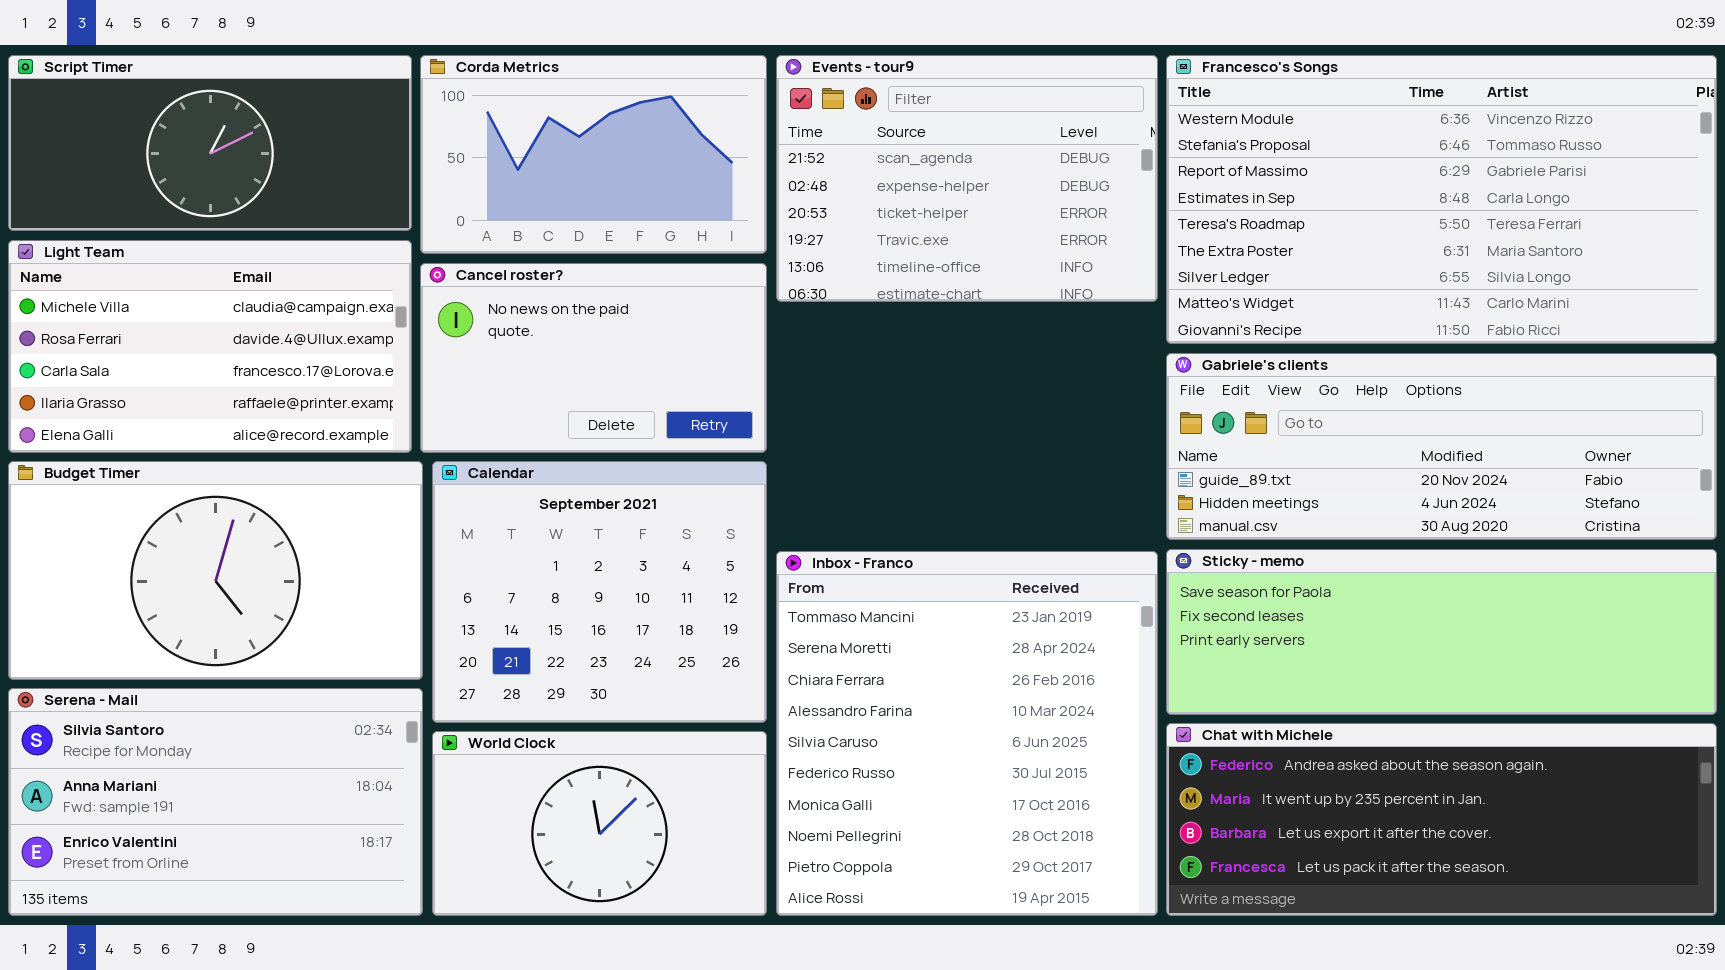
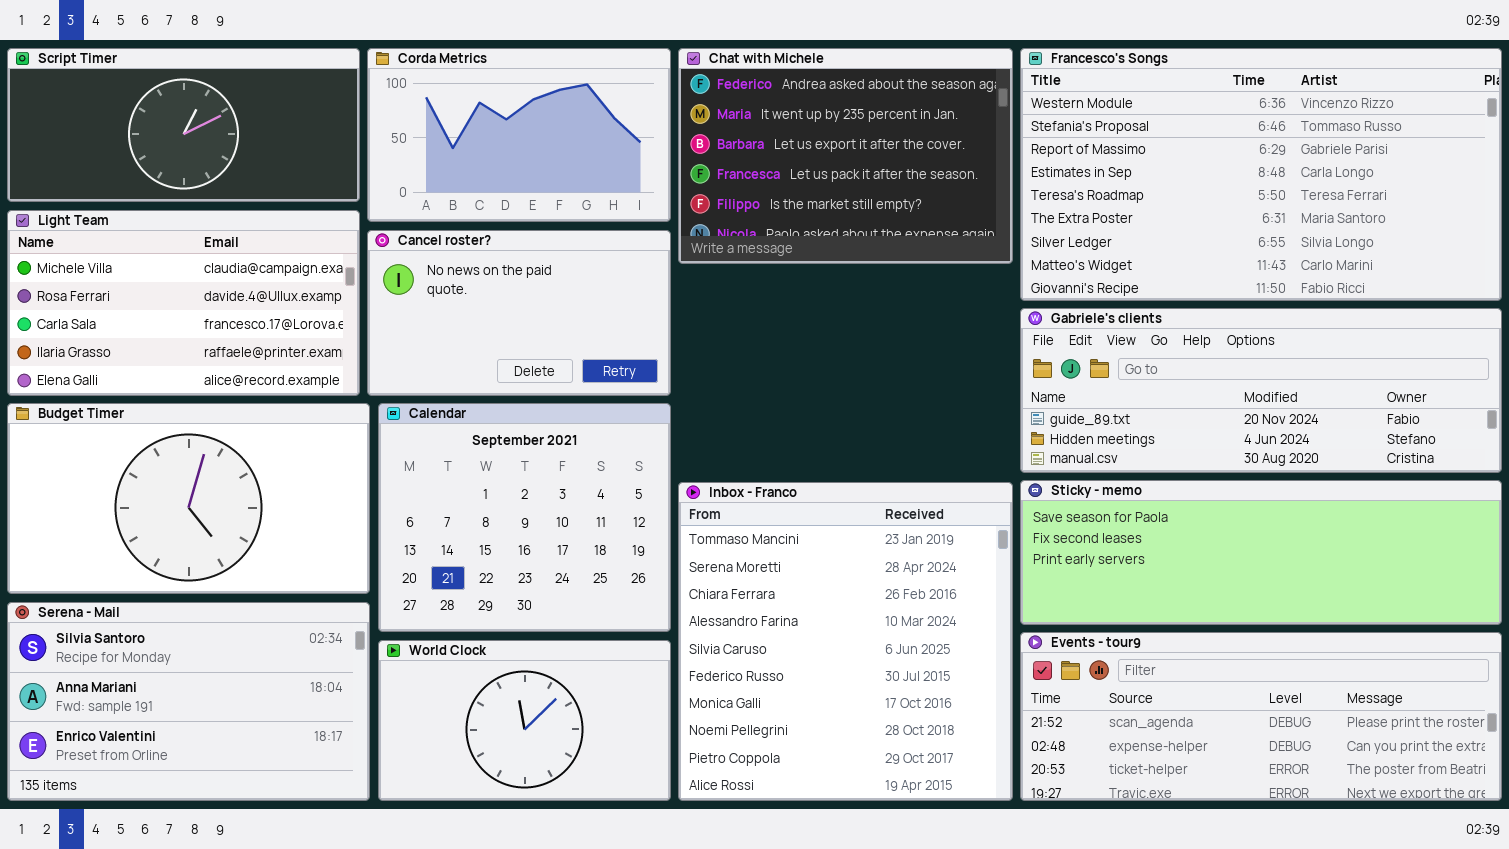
Events - tour9: [776,55,1158,302] -> [1020,632,1502,801], moved, resized
Chat with Michele: [1166,723,1717,916] -> [678,48,1013,264], moved, resized

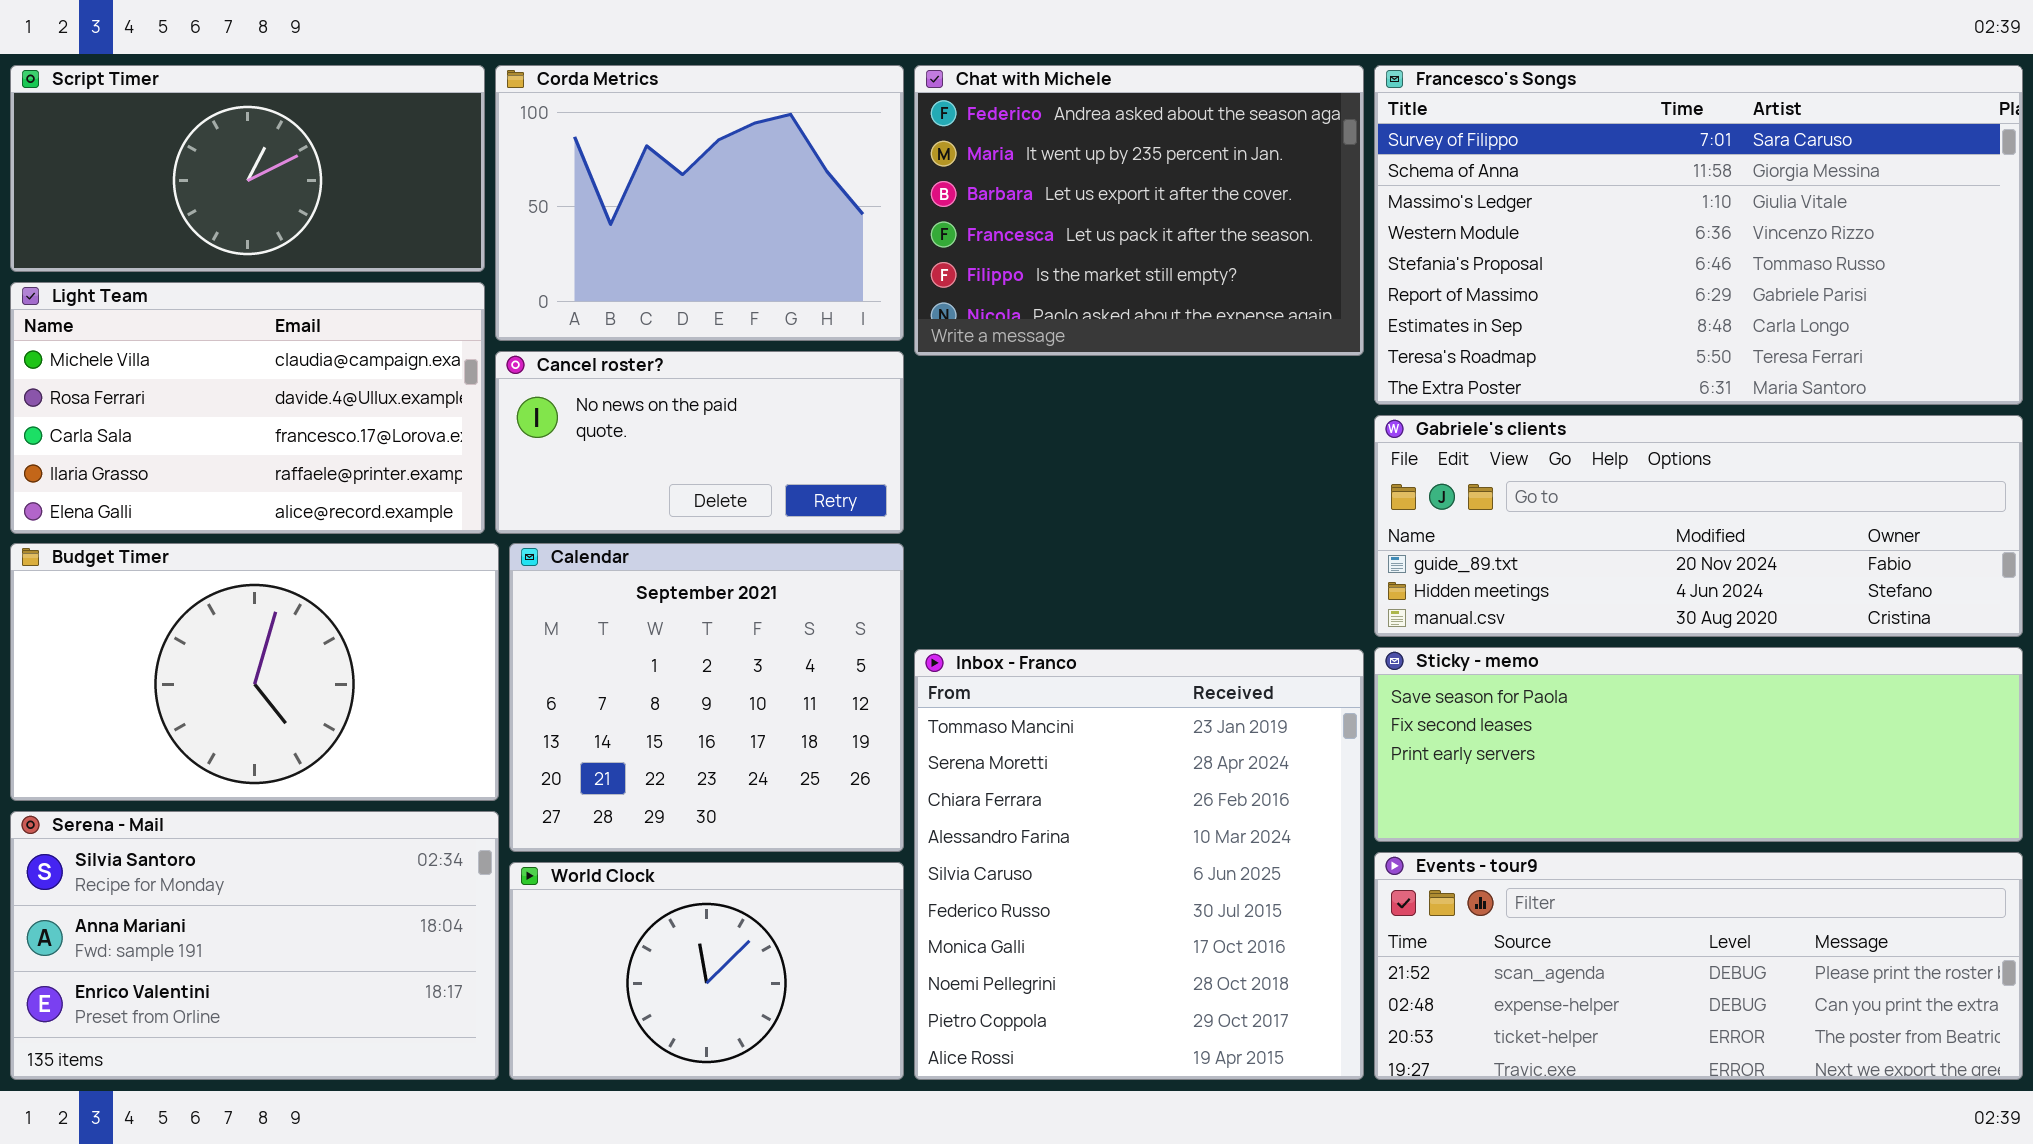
Corda Metrics: [367,48,671,222] -> [495,65,904,341], resized
Francesco's Songs: [1020,48,1502,301] -> [1374,65,2023,405], scrolled up 3 rows
Cancel roster?: [367,230,671,396] -> [495,351,904,534], resized

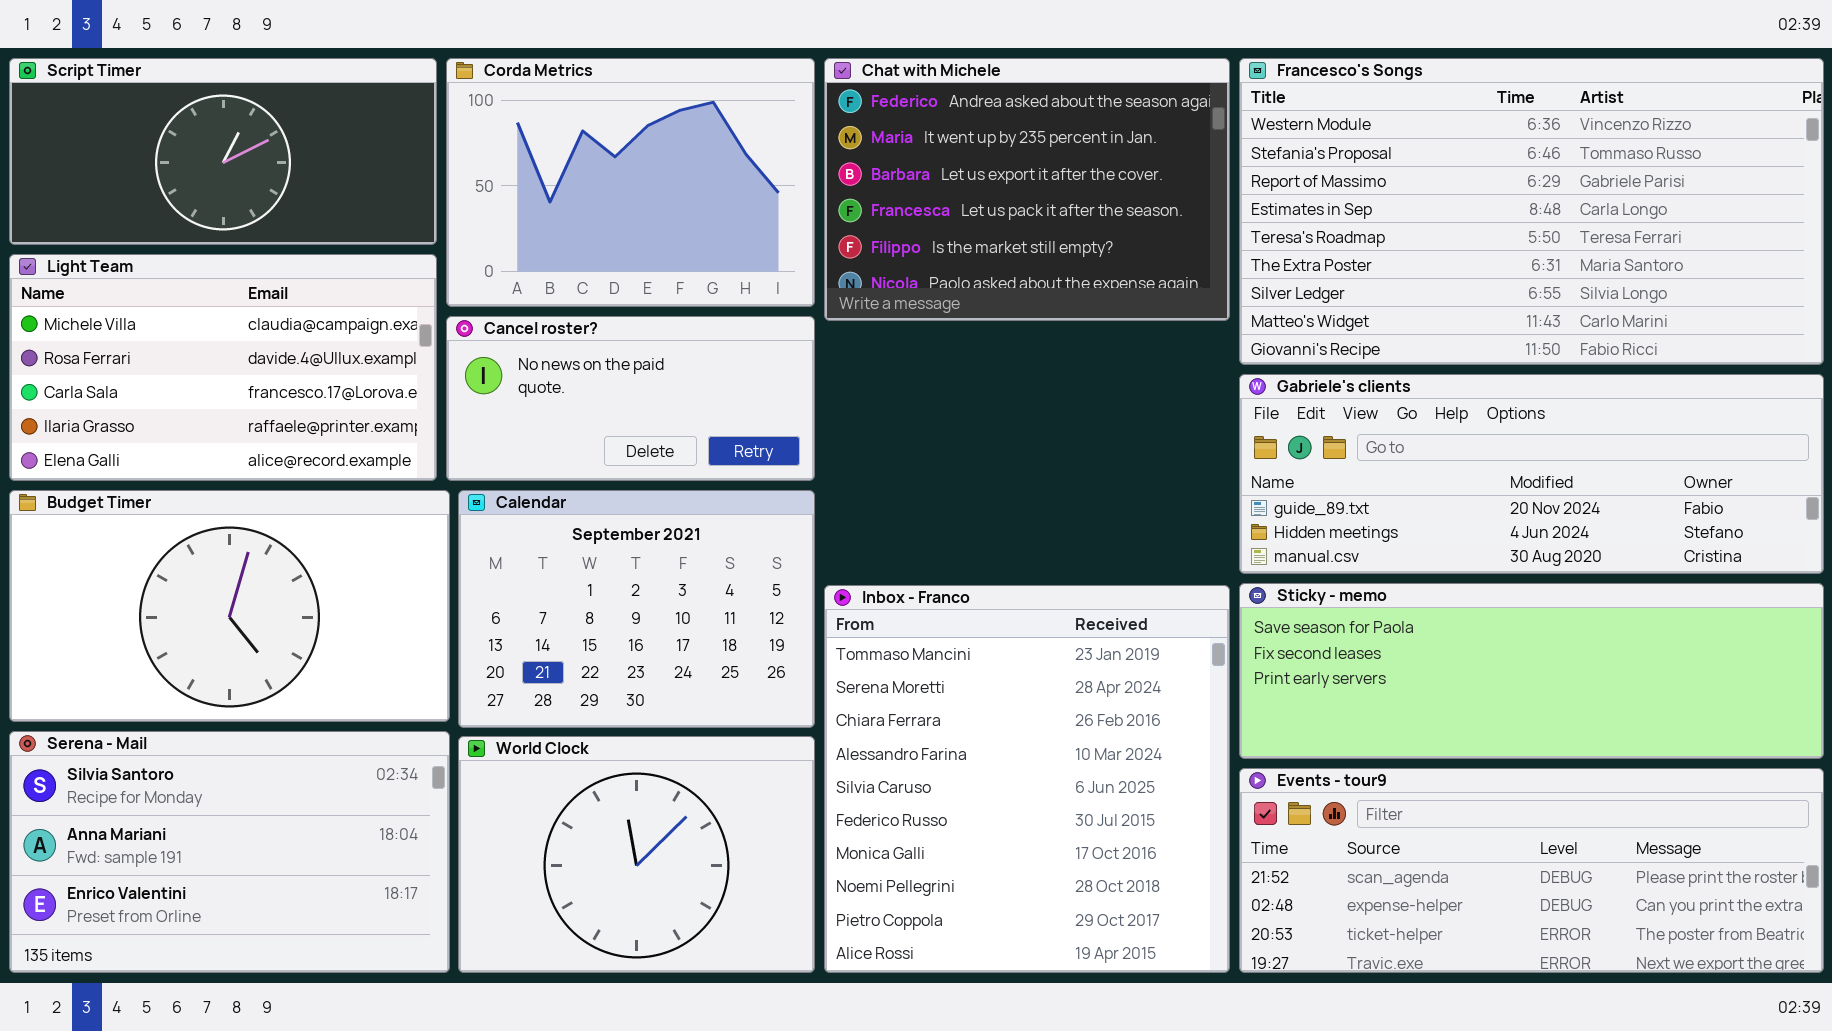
Francesco's Songs: [1374,65,2023,405] -> [1239,58,1824,365], scrolled down 3 rows
Calendar: [509,543,904,852] -> [458,490,815,728], resized
World Clock: [509,862,904,1080] -> [458,736,815,973], resized

